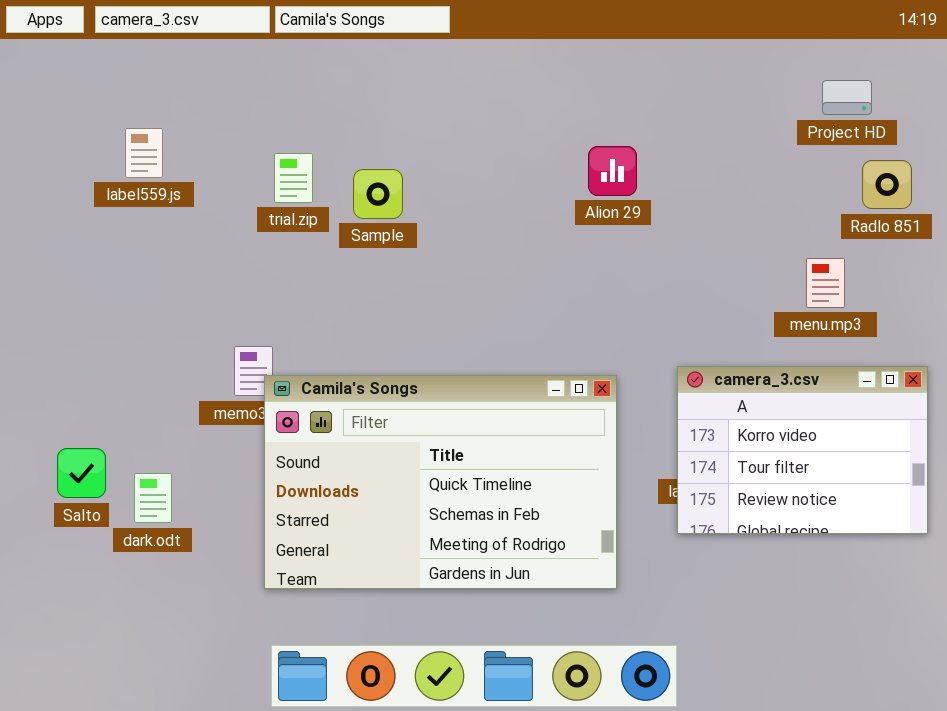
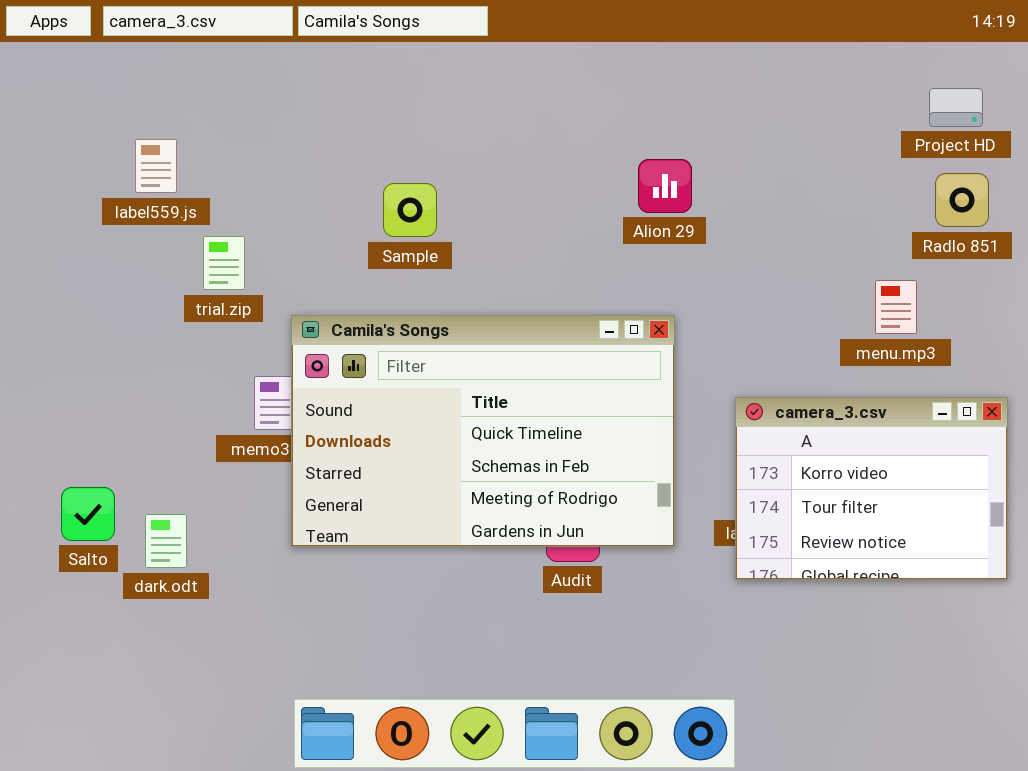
Project HD: [822,80,872,115] -> [929,88,983,127], moved
trial.zip: [274,153,313,203] -> [203,236,245,290], moved
Camila's Songs: [264,375,617,589] -> [291,315,675,547], moved

